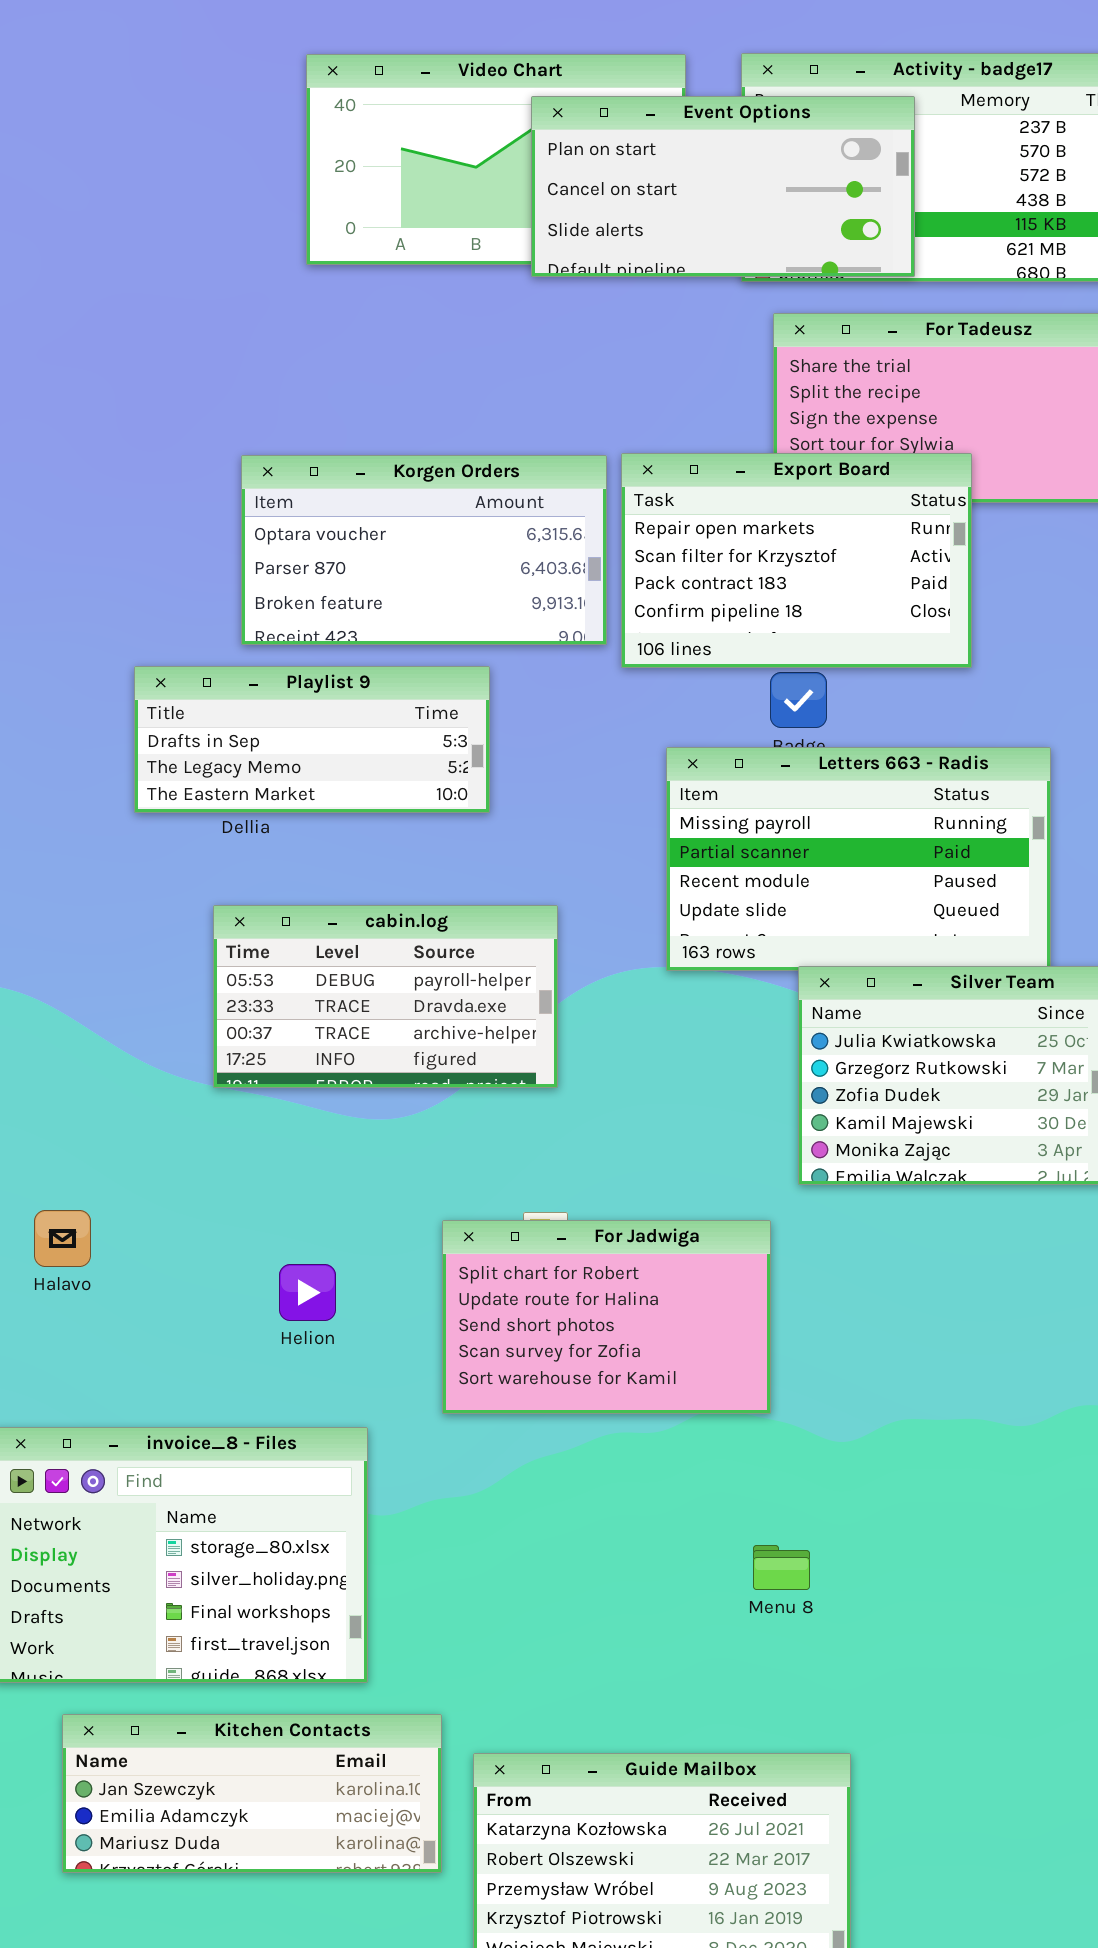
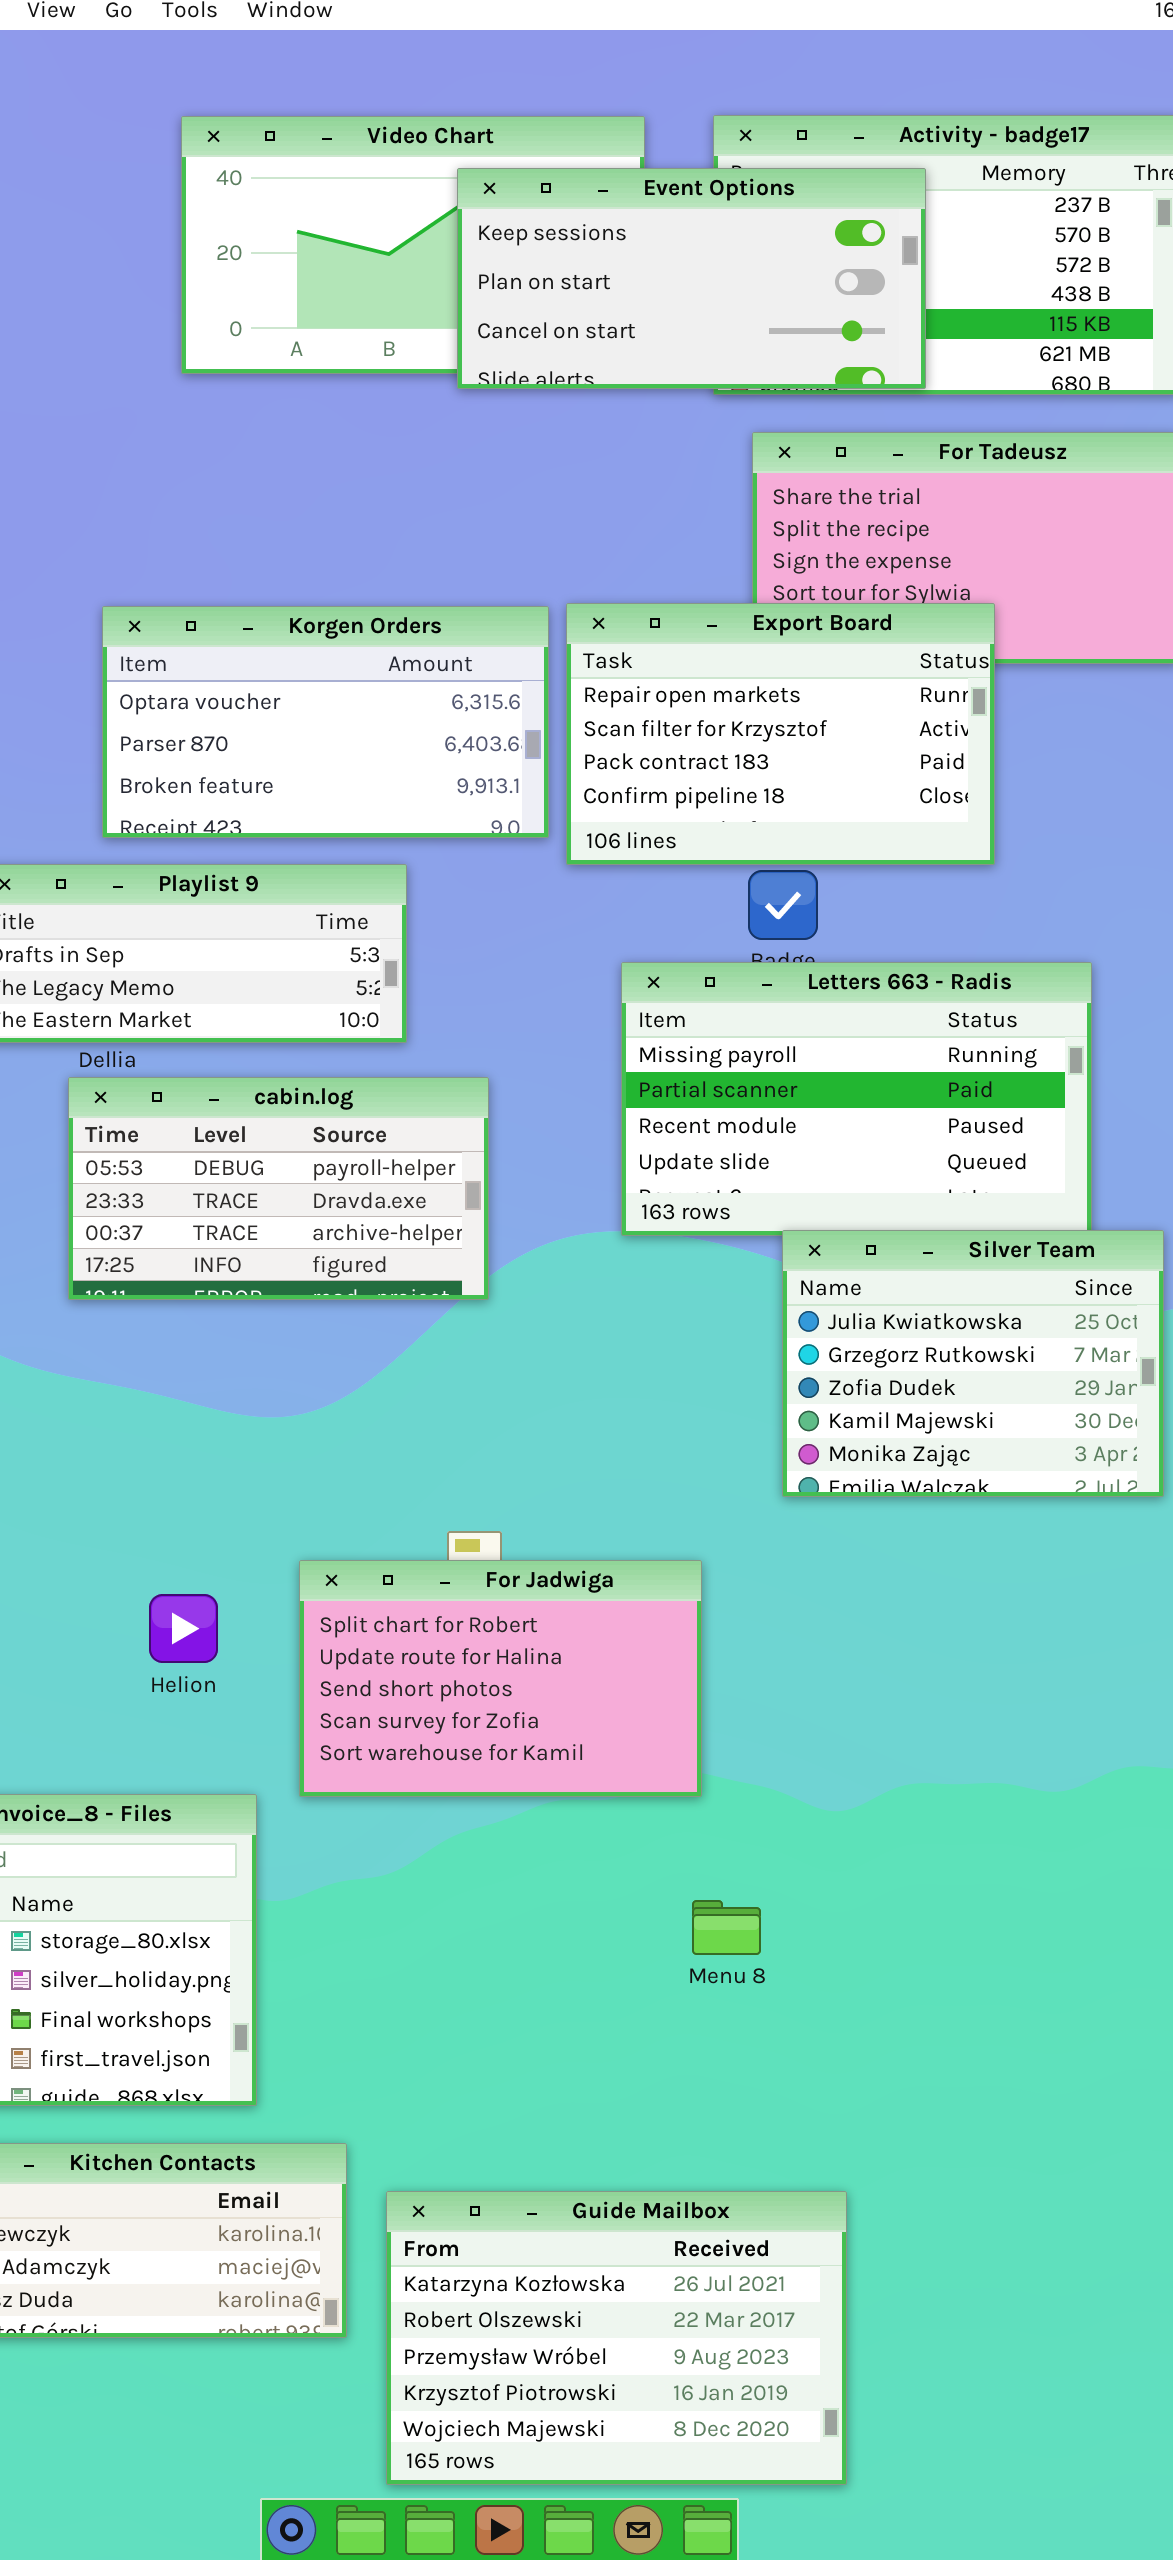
Event Options: [531,96,915,277] -> [457,168,926,389], scrolled up 1 row
cabin.log: [213,905,558,1088] -> [68,1077,489,1300], moved
For Jadwiga: [442,1220,771,1414] -> [299,1560,702,1797], moved
Menu 8: [753,1545,810,1590] -> [692,1900,761,1955], moved

